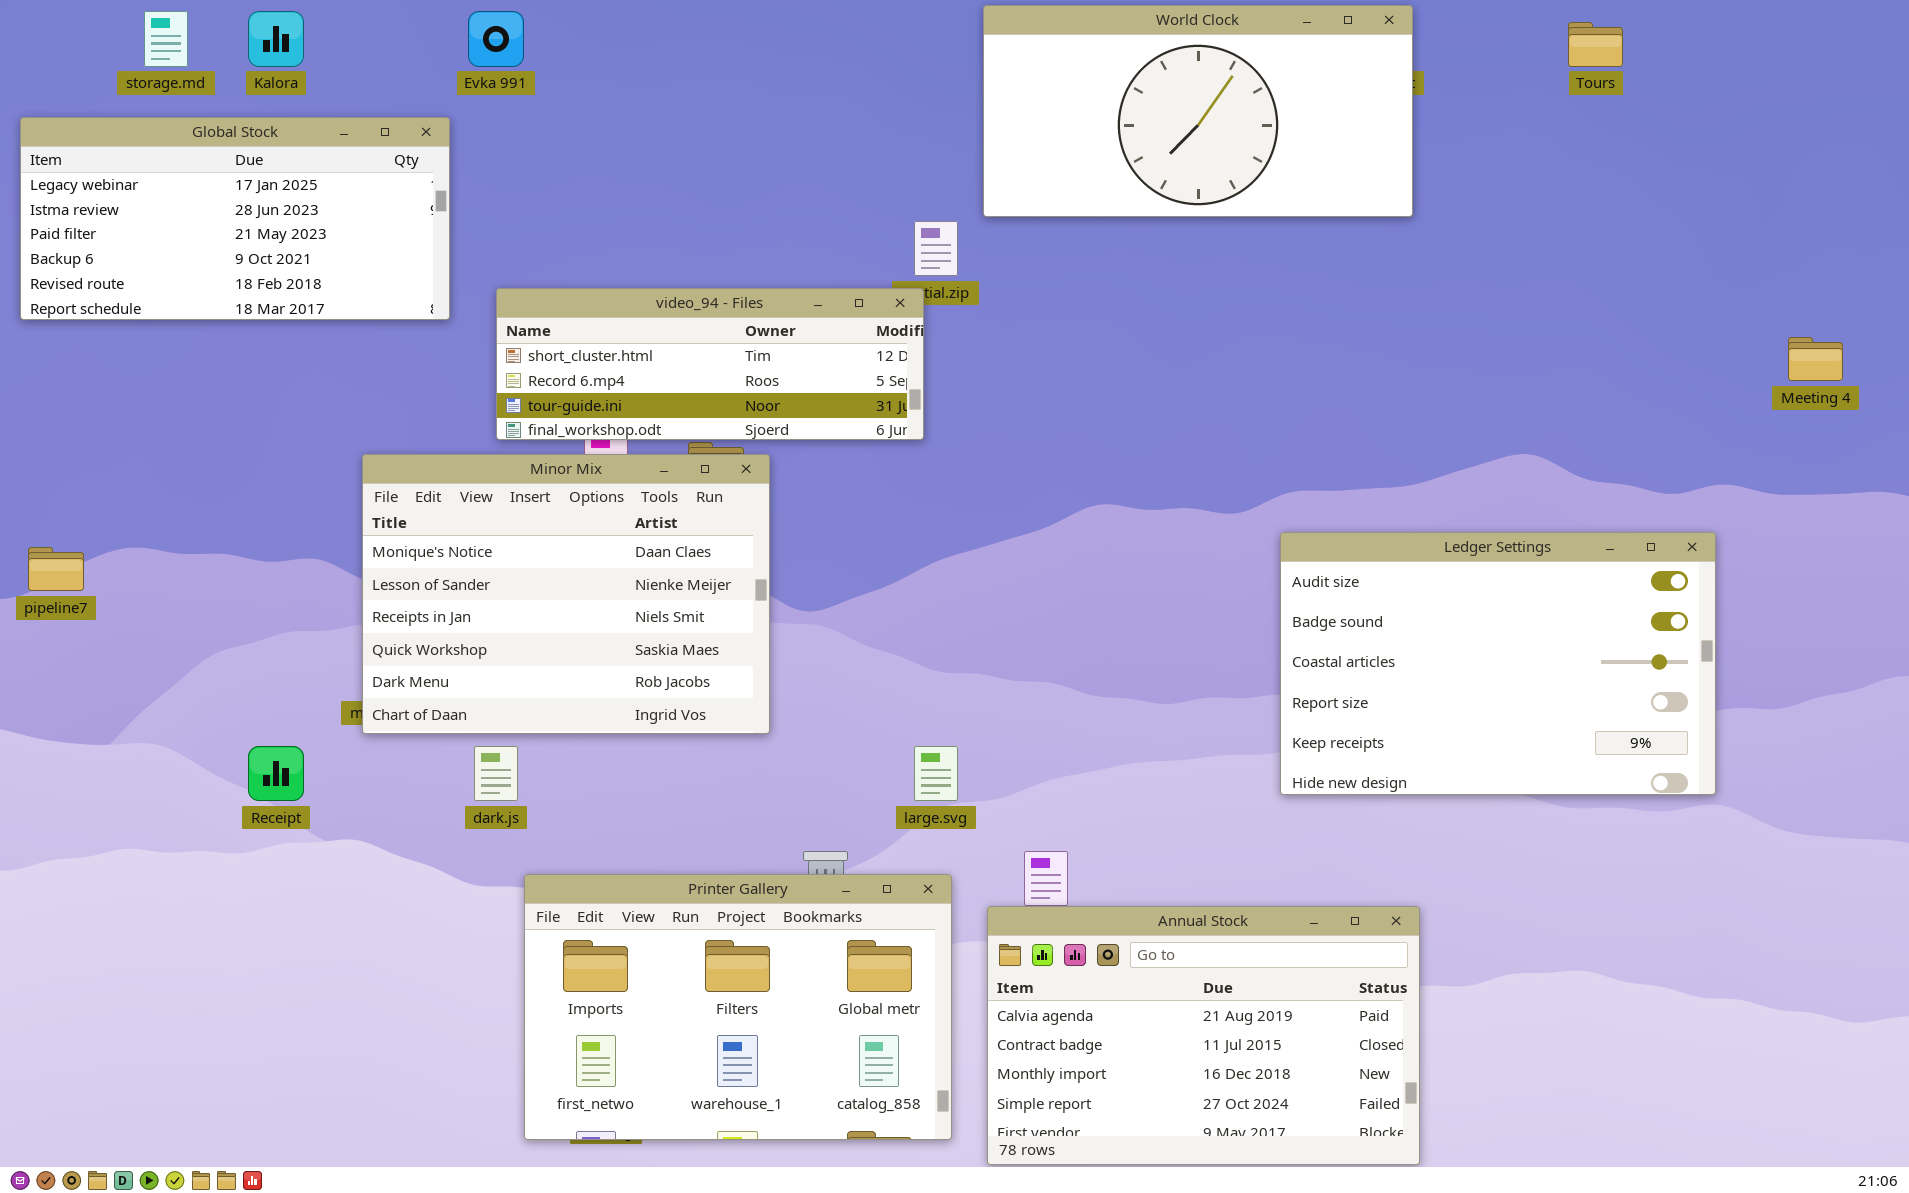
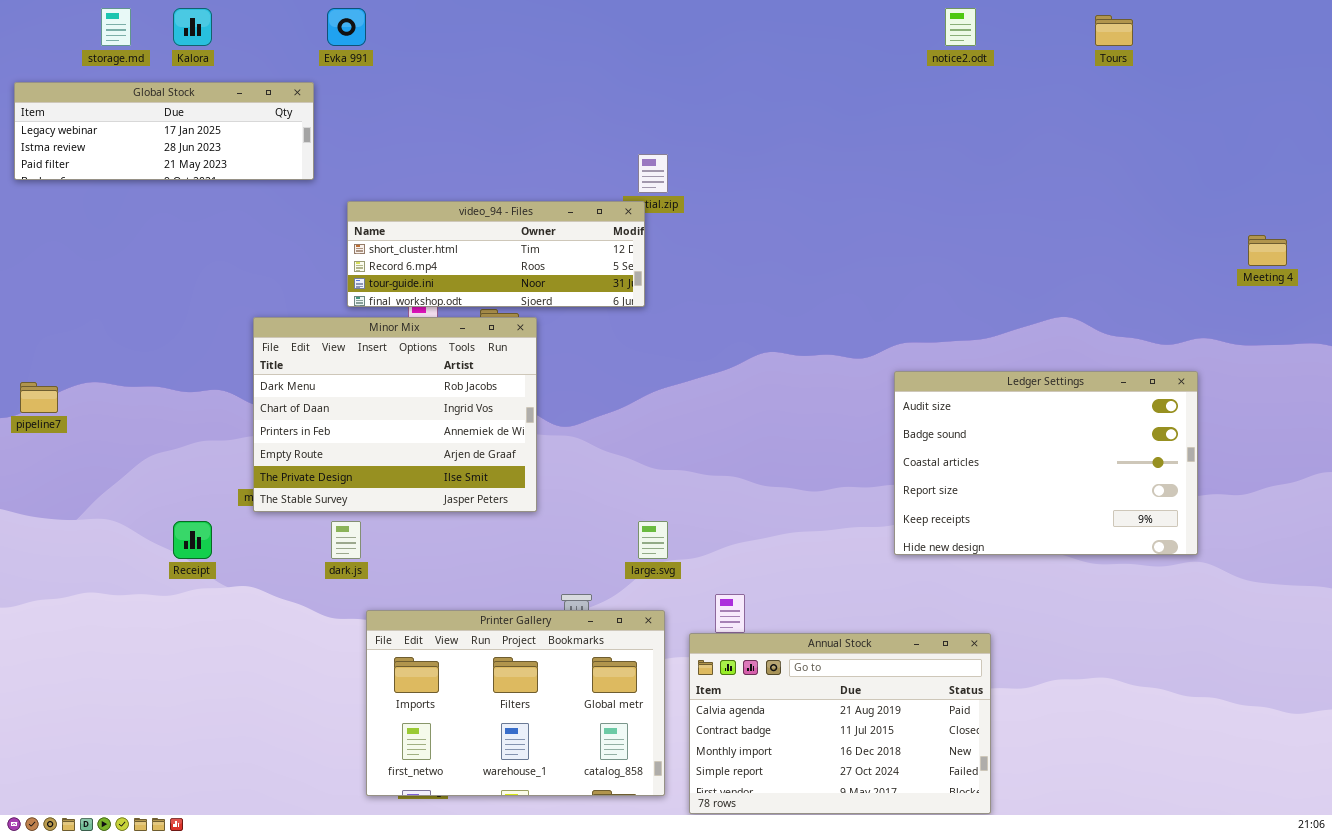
World Clock: [983,5,1413,217] -> none, closed
Global Stock: [20,117,450,320] -> [14,82,314,180], resized
Minor Mix: [362,454,770,734] -> [253,317,537,512], scrolled down 4 rows

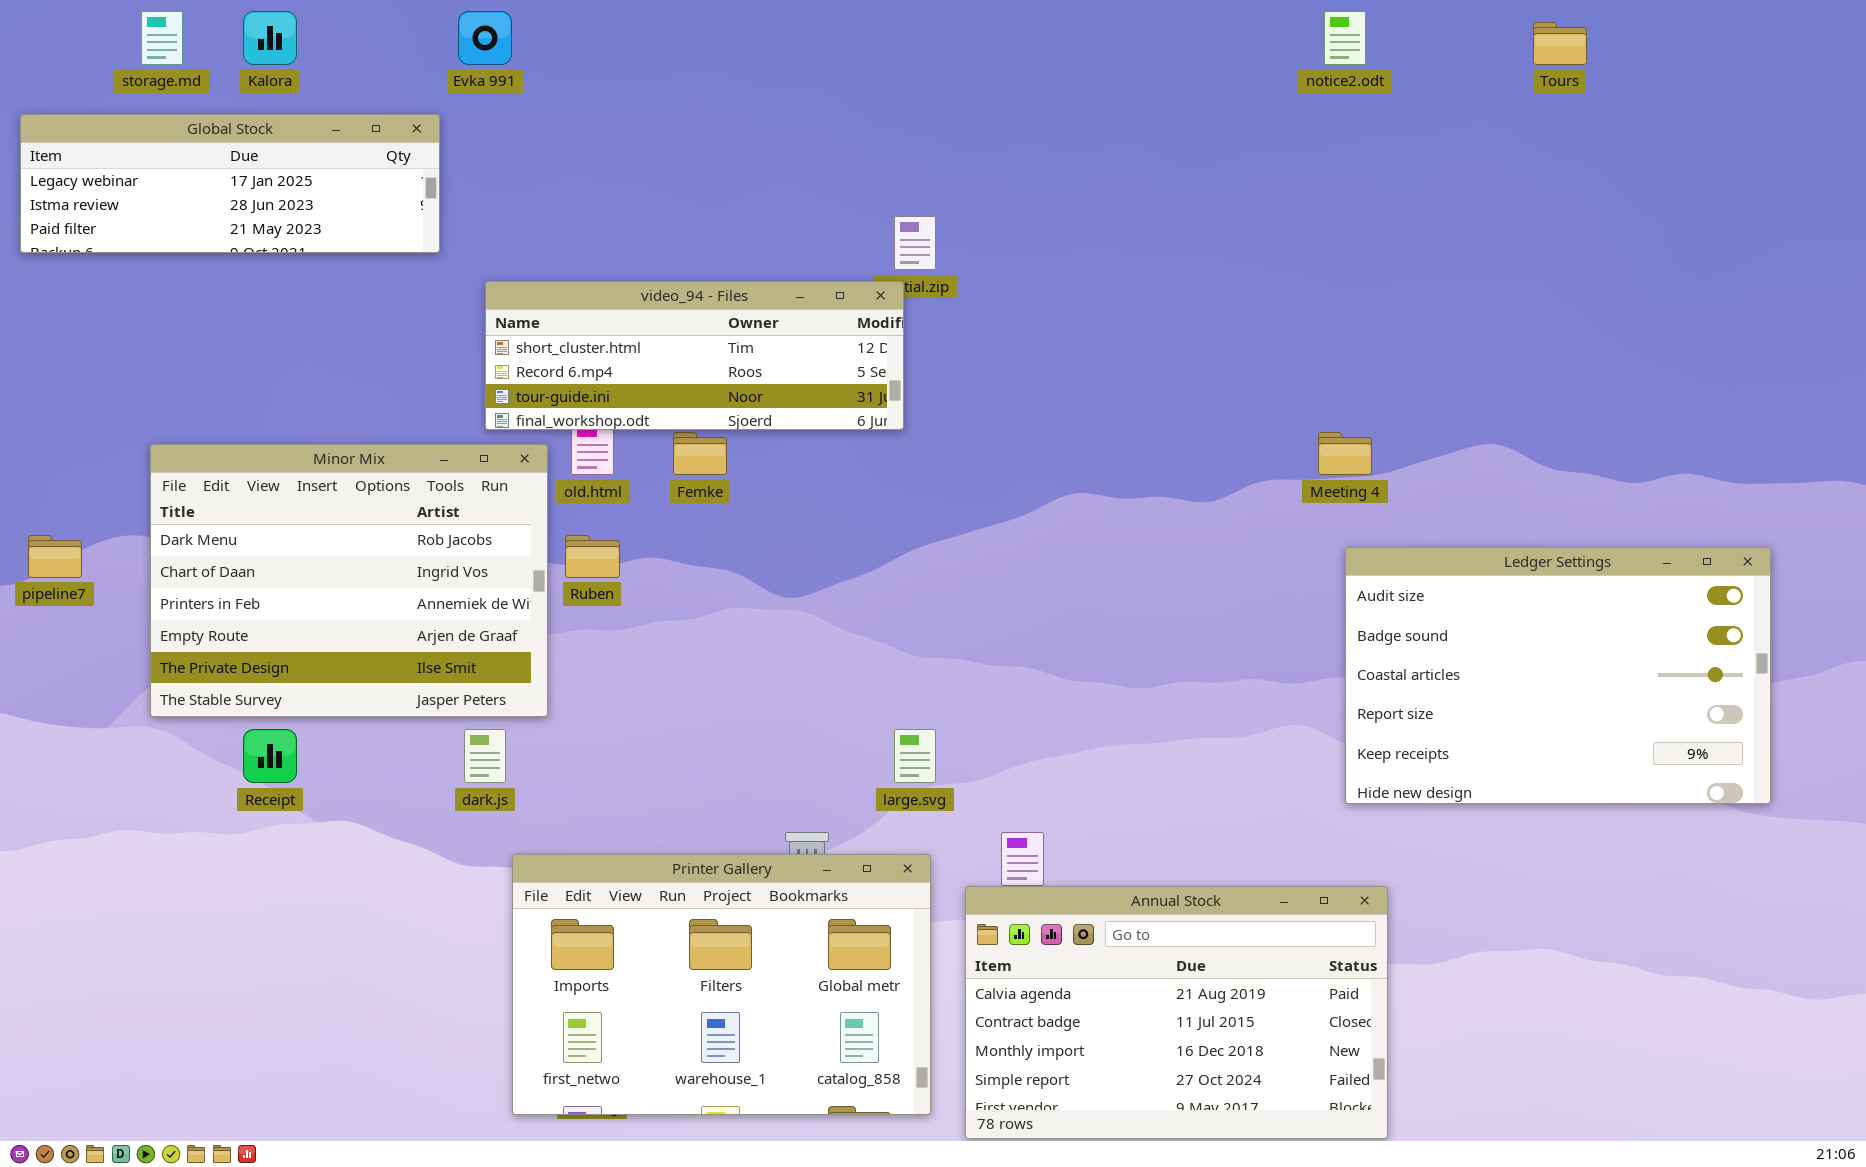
Meeting 4: [1248,235,1287,266] -> [1318,432,1372,475], moved
Minor Mix: [253,317,537,512] -> [150,444,548,717], moved
Ledger Settings: [894,371,1198,555] -> [1345,547,1771,804], moved

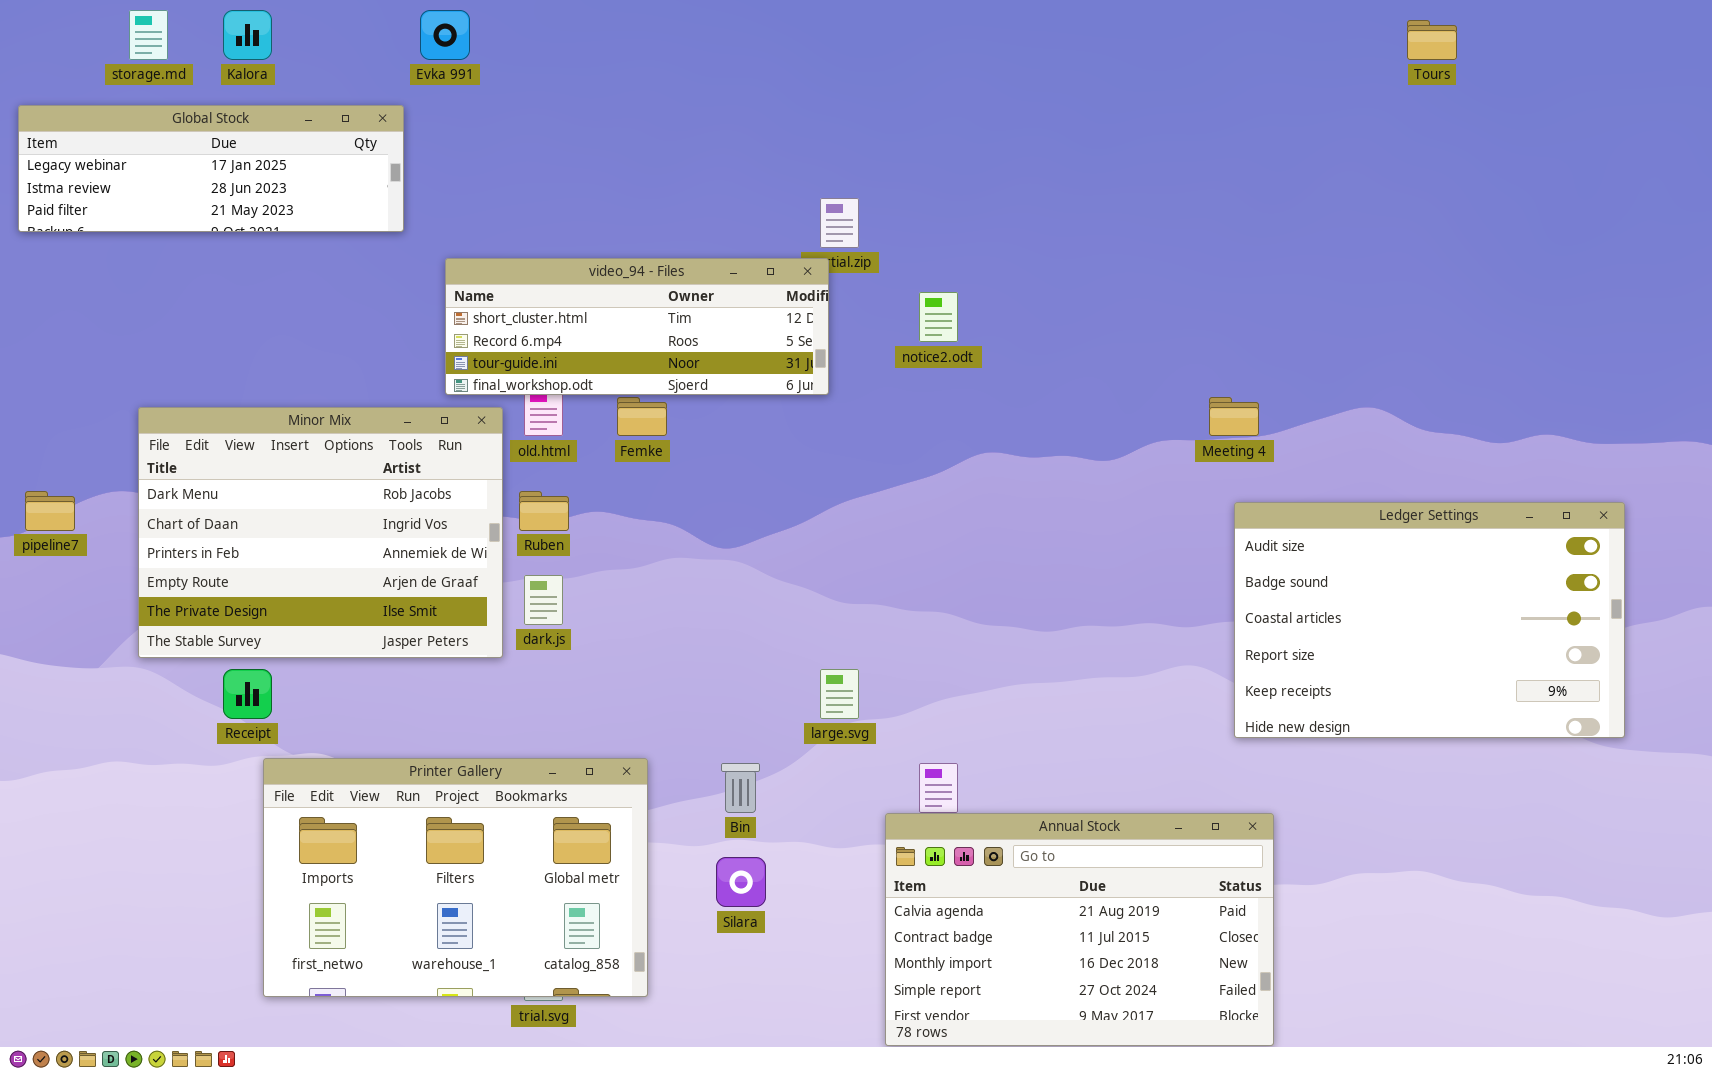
notice2.odt: [1324,11,1366,65] -> [919,292,958,342], moved
dark.js: [464,729,506,783] -> [524,575,563,625], moved
Printer Gallery: [512,854,931,1115] -> [263,758,648,997], moved

